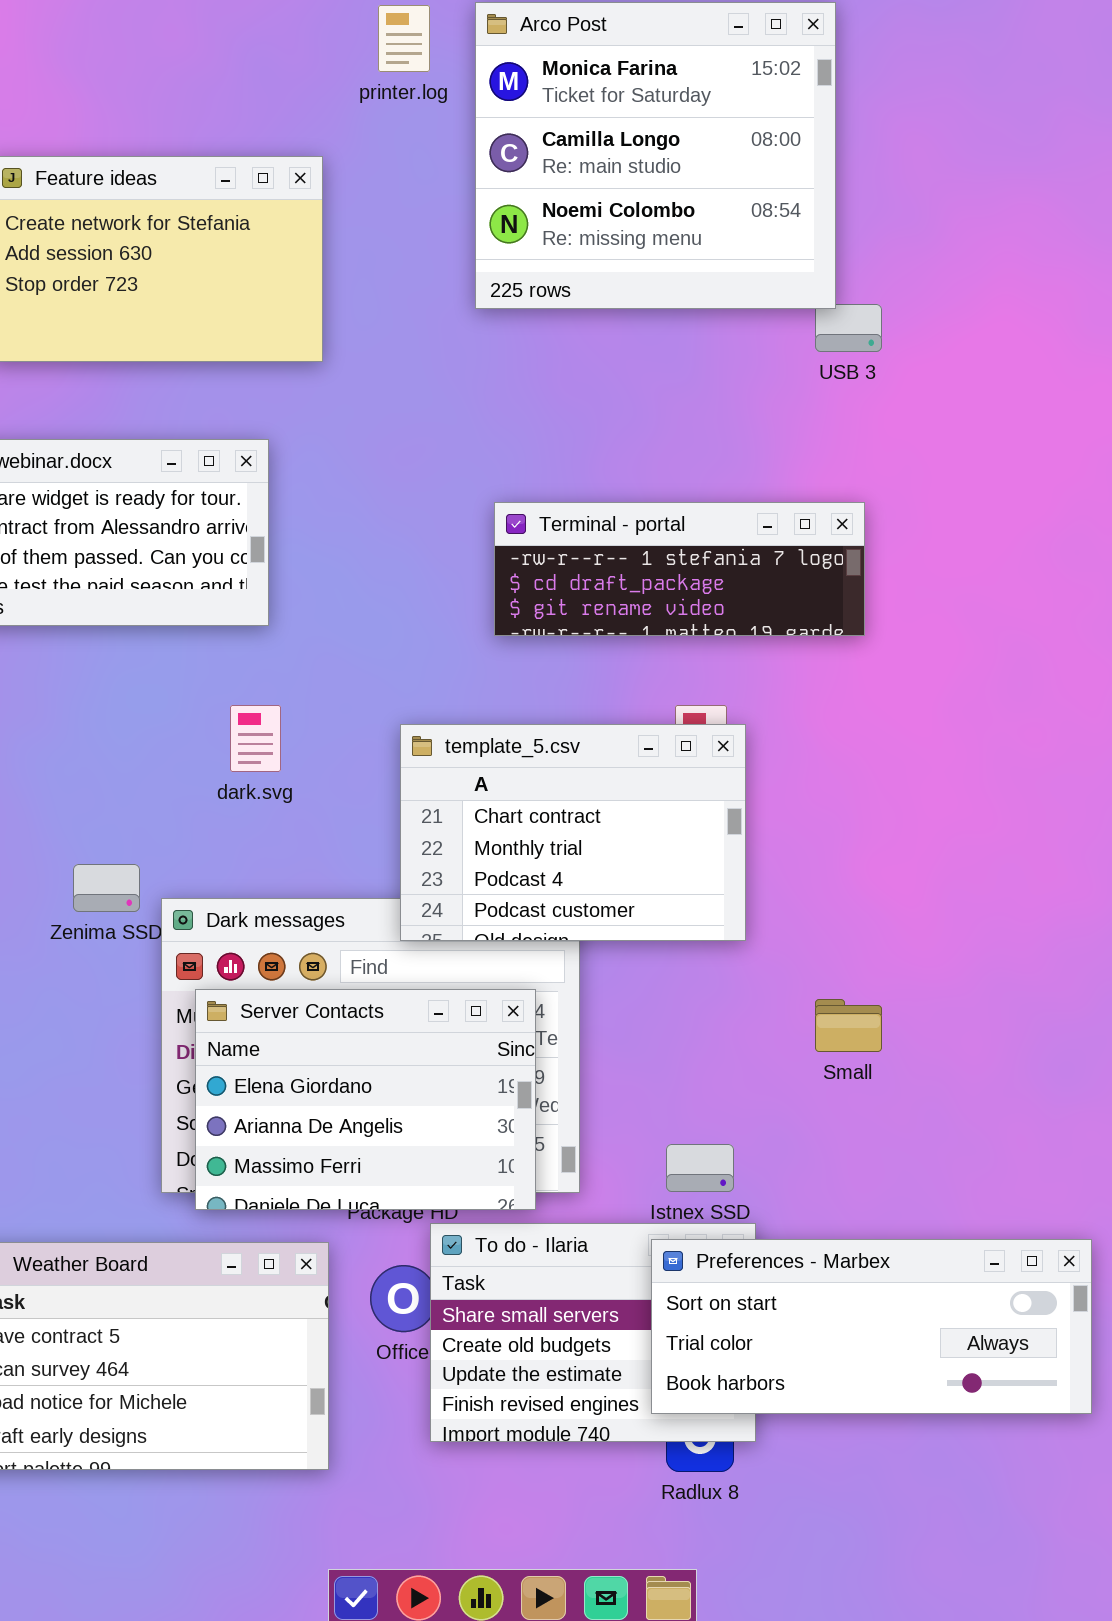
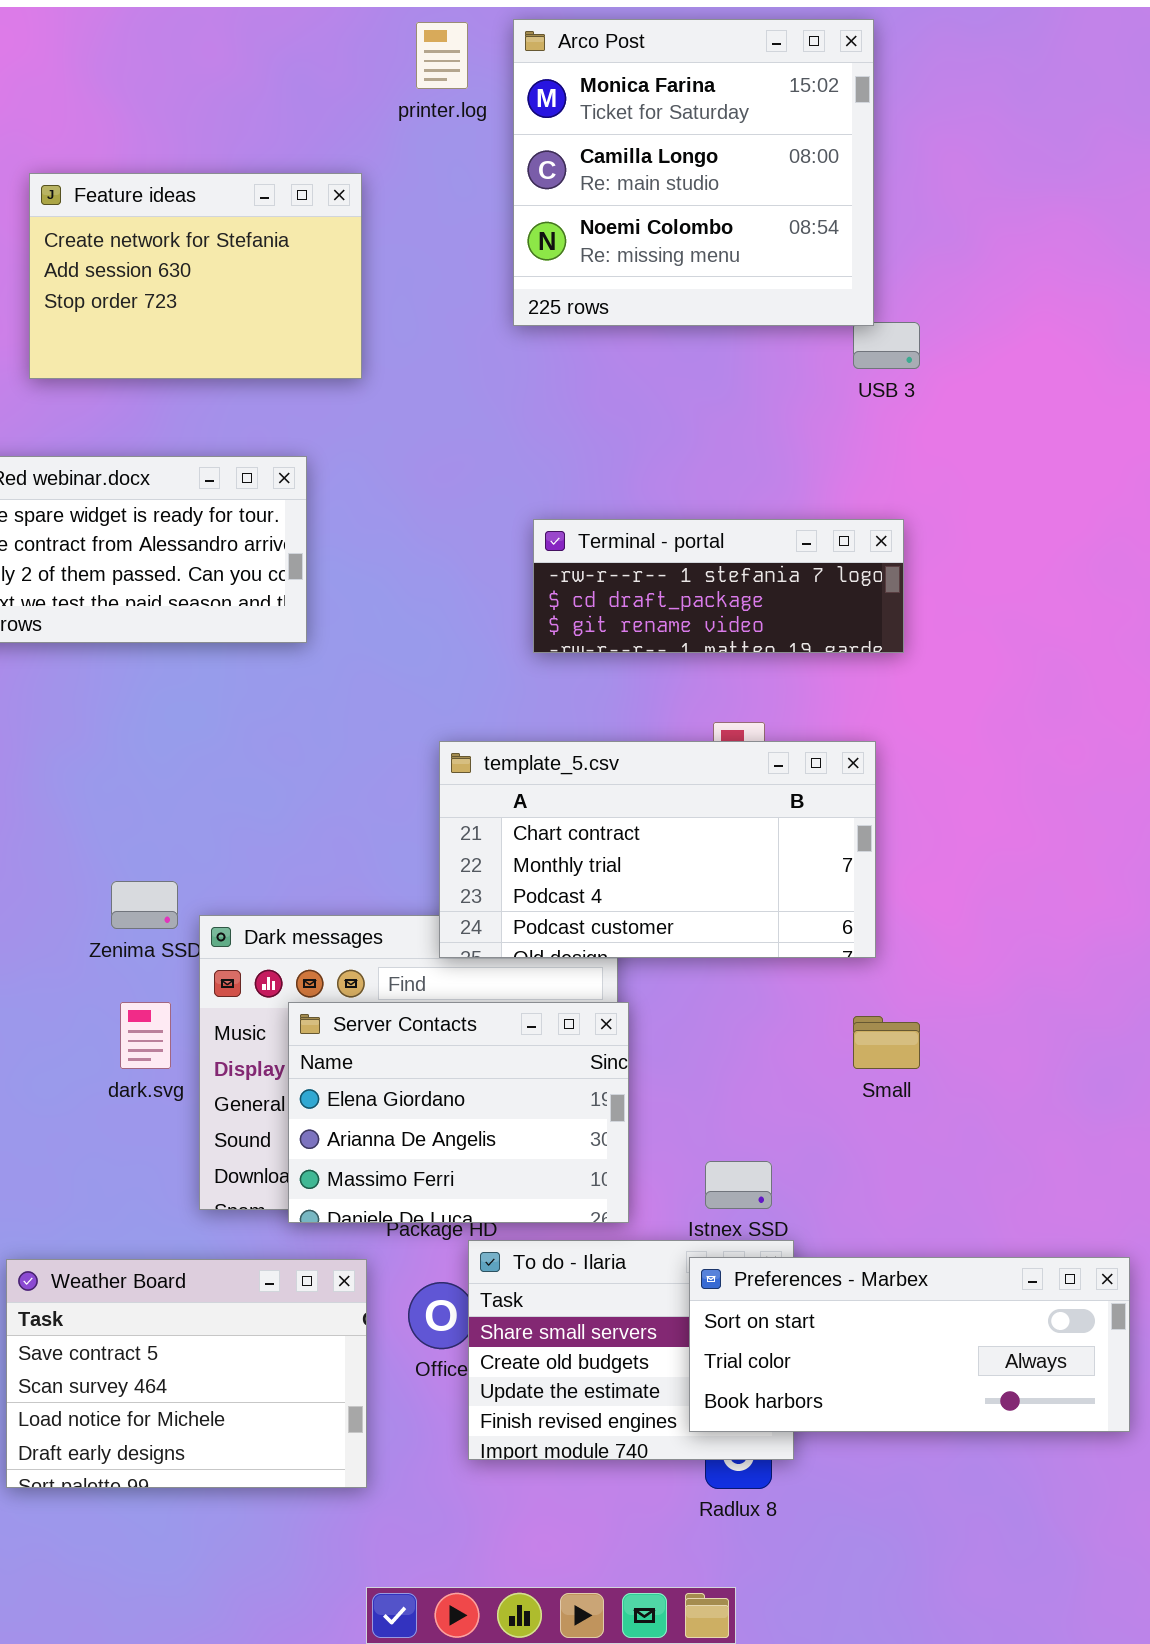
dark.svg: [230,705,281,772] -> [120,1002,171,1069], moved
template_5.csv: [400,724,746,941] -> [439,741,876,958], resized
Server Contacts: [195,989,536,1210] -> [288,1002,629,1223], moved

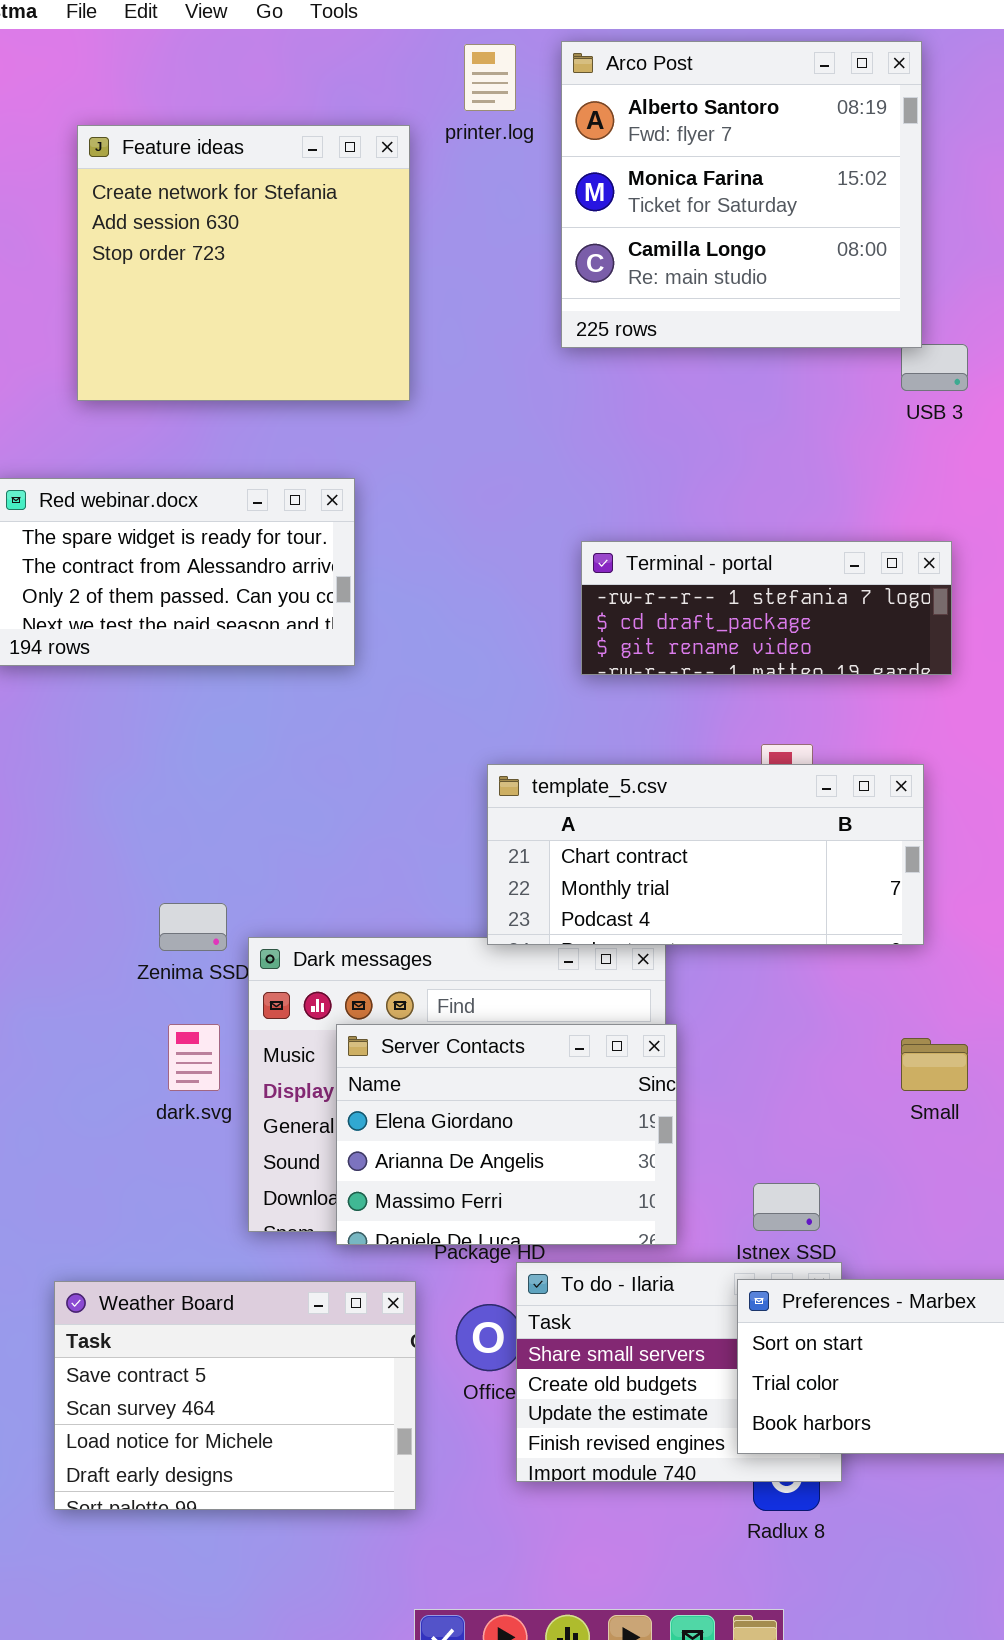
Arco Post: [513,19,874,326] -> [561,41,922,348], scrolled up 1 row
Feature ideas: [29,173,362,379] -> [77,125,410,401], resized
template_5.csv: [439,741,876,958] -> [487,764,924,945], resized

